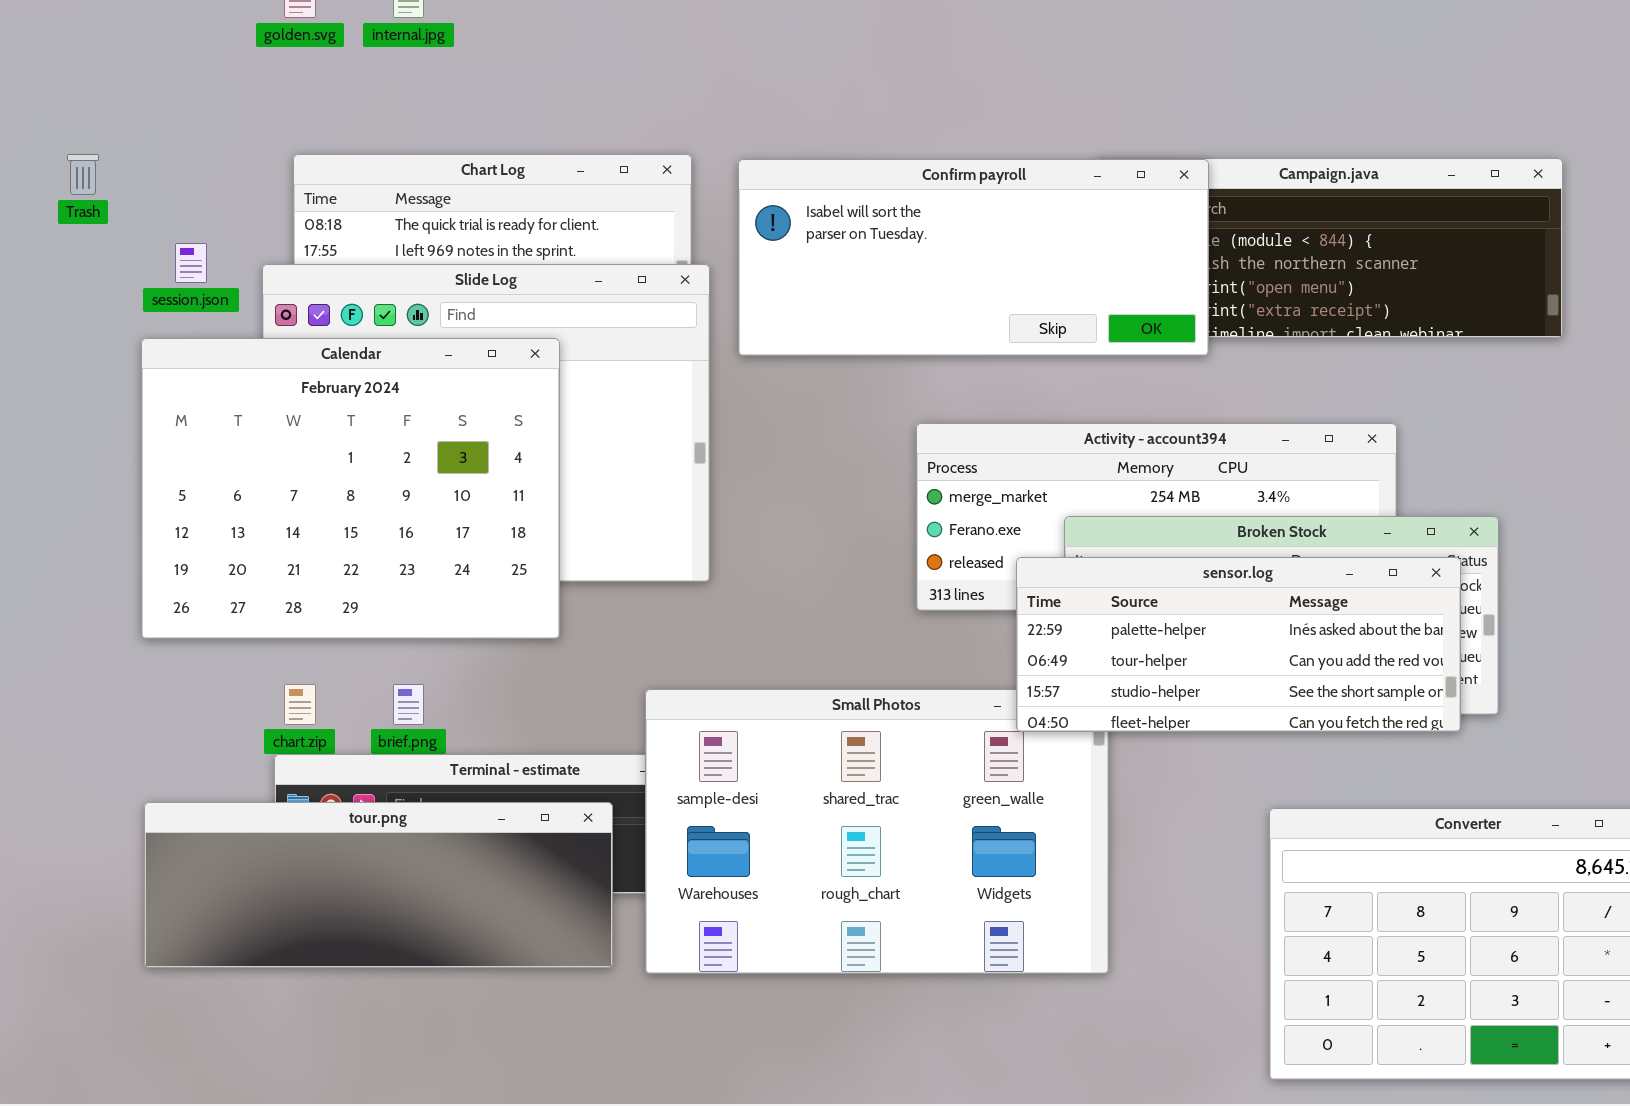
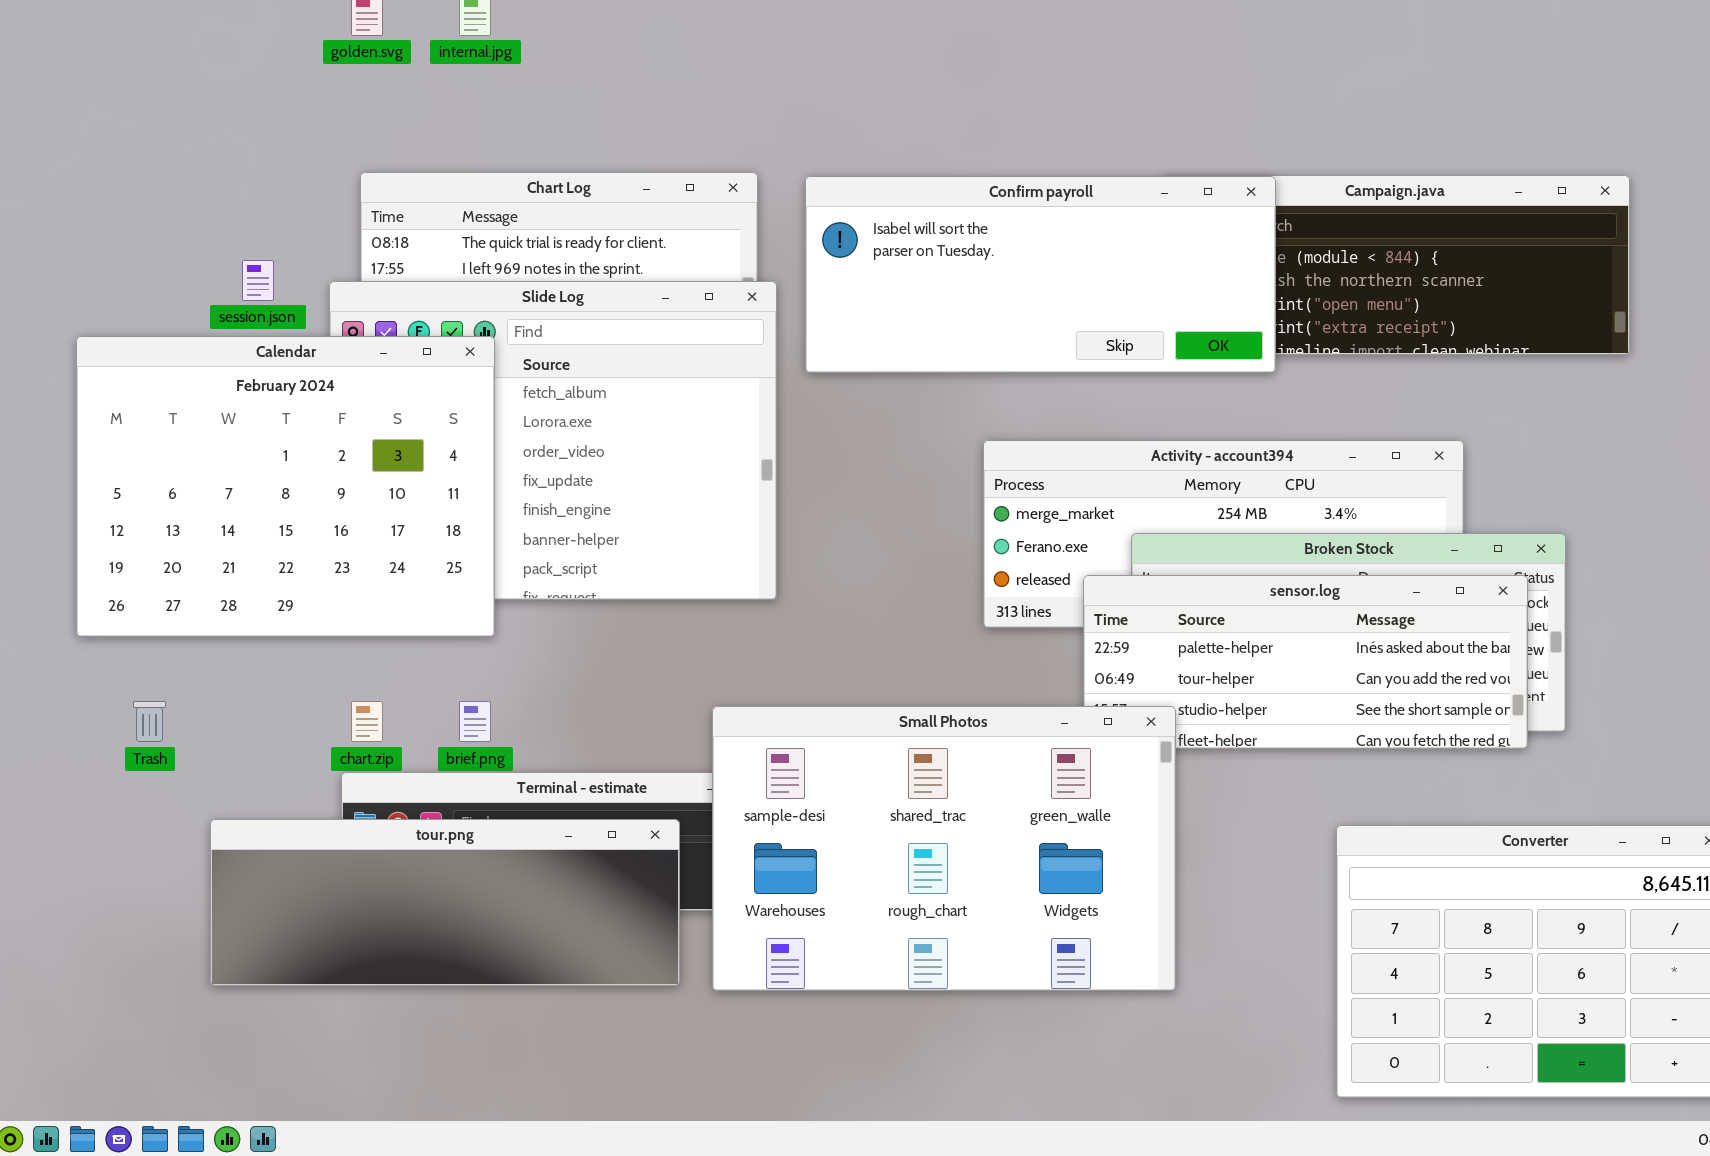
Trash: [67,154,99,195] -> [133,701,166,742], moved
Calendar: [141,338,560,639] -> [76,336,495,637], moved
Small Photos: [645,689,1109,974] -> [712,706,1176,991], raised

